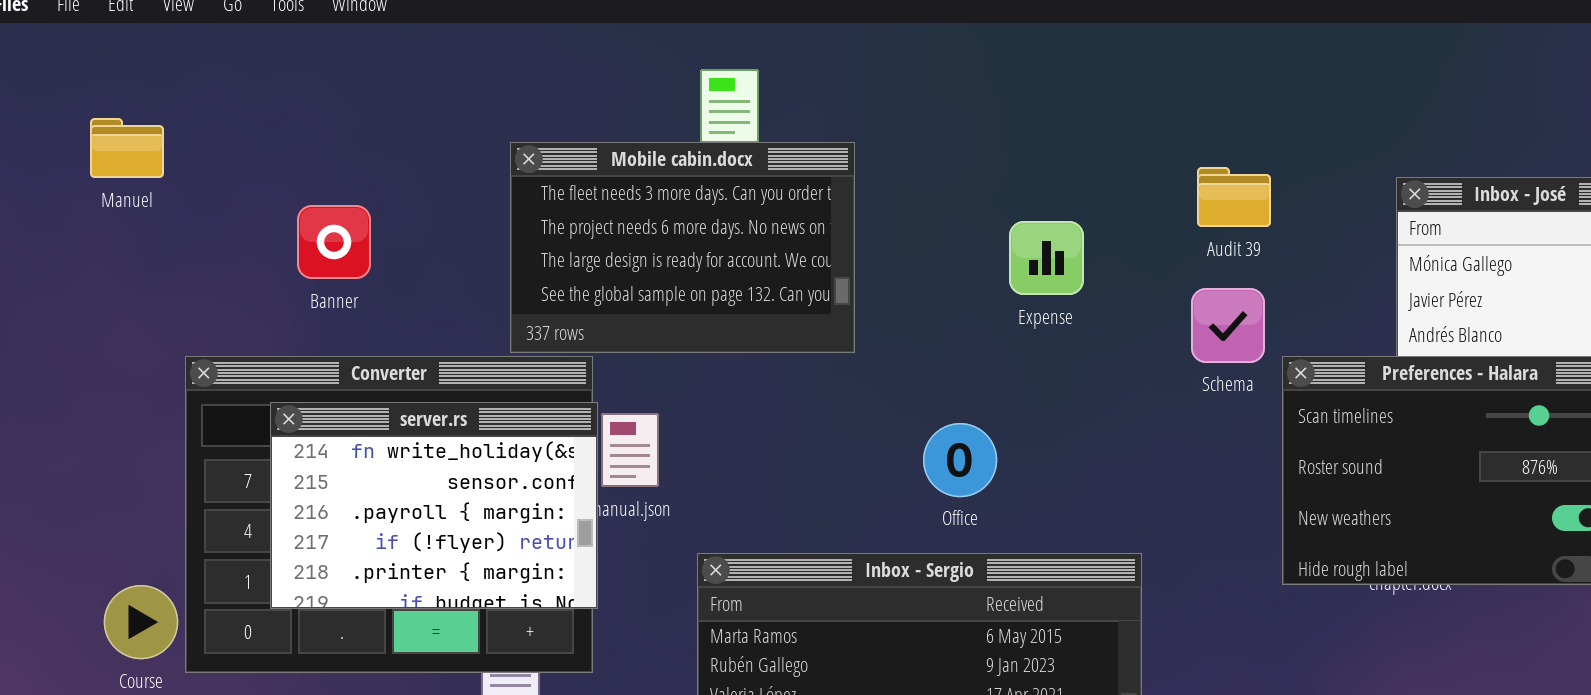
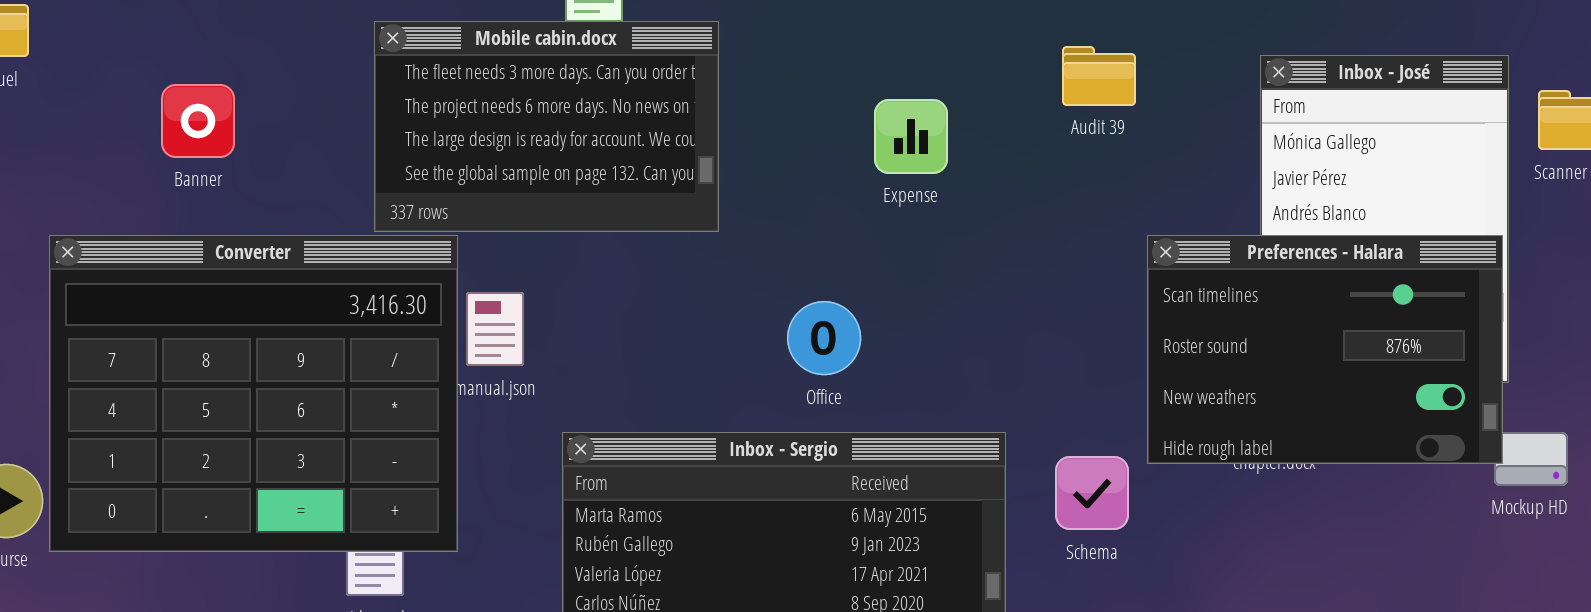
Schema: [1191,288,1265,363] -> [1055,456,1129,530], moved
server.rs: [270,402,598,609] -> none, closed

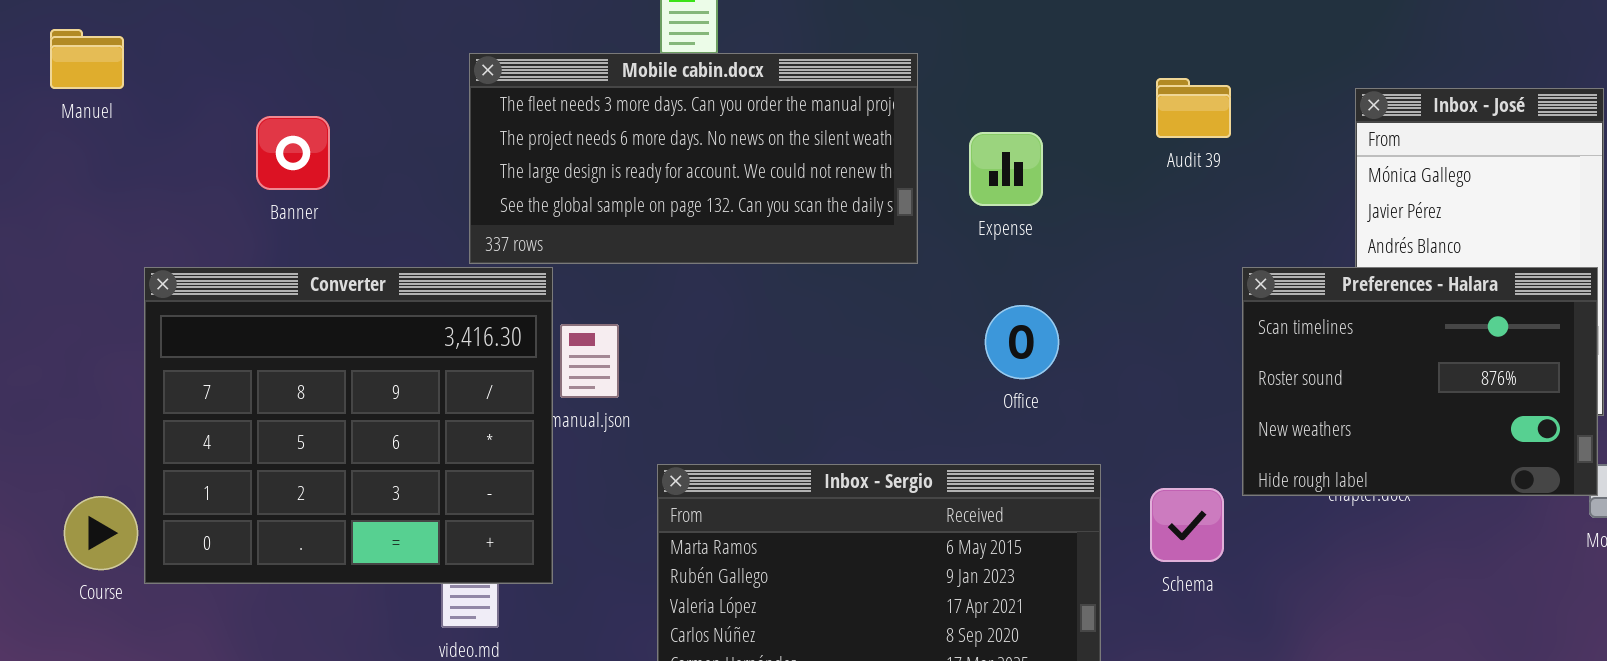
Mobile cabin.docx: [374,21,719,232] -> [469,53,918,264], resized
Office: [787,301,861,375] -> [985,305,1059,379], moved

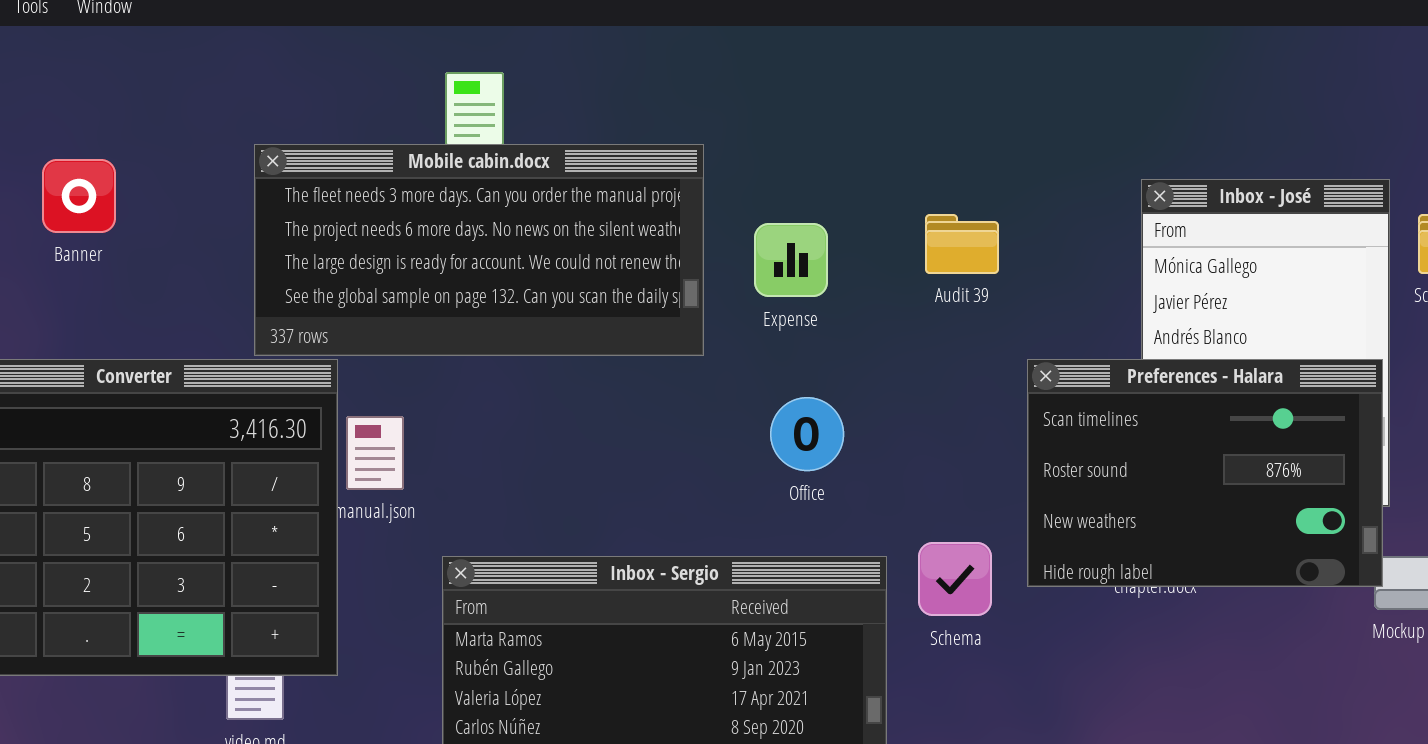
Audit 39: [1156,78,1231,138] -> [925,214,999,274], moved
Banner: [256,116,330,190] -> [42,159,116,233], moved
Schema: [1150,488,1224,562] -> [918,542,992,616], moved

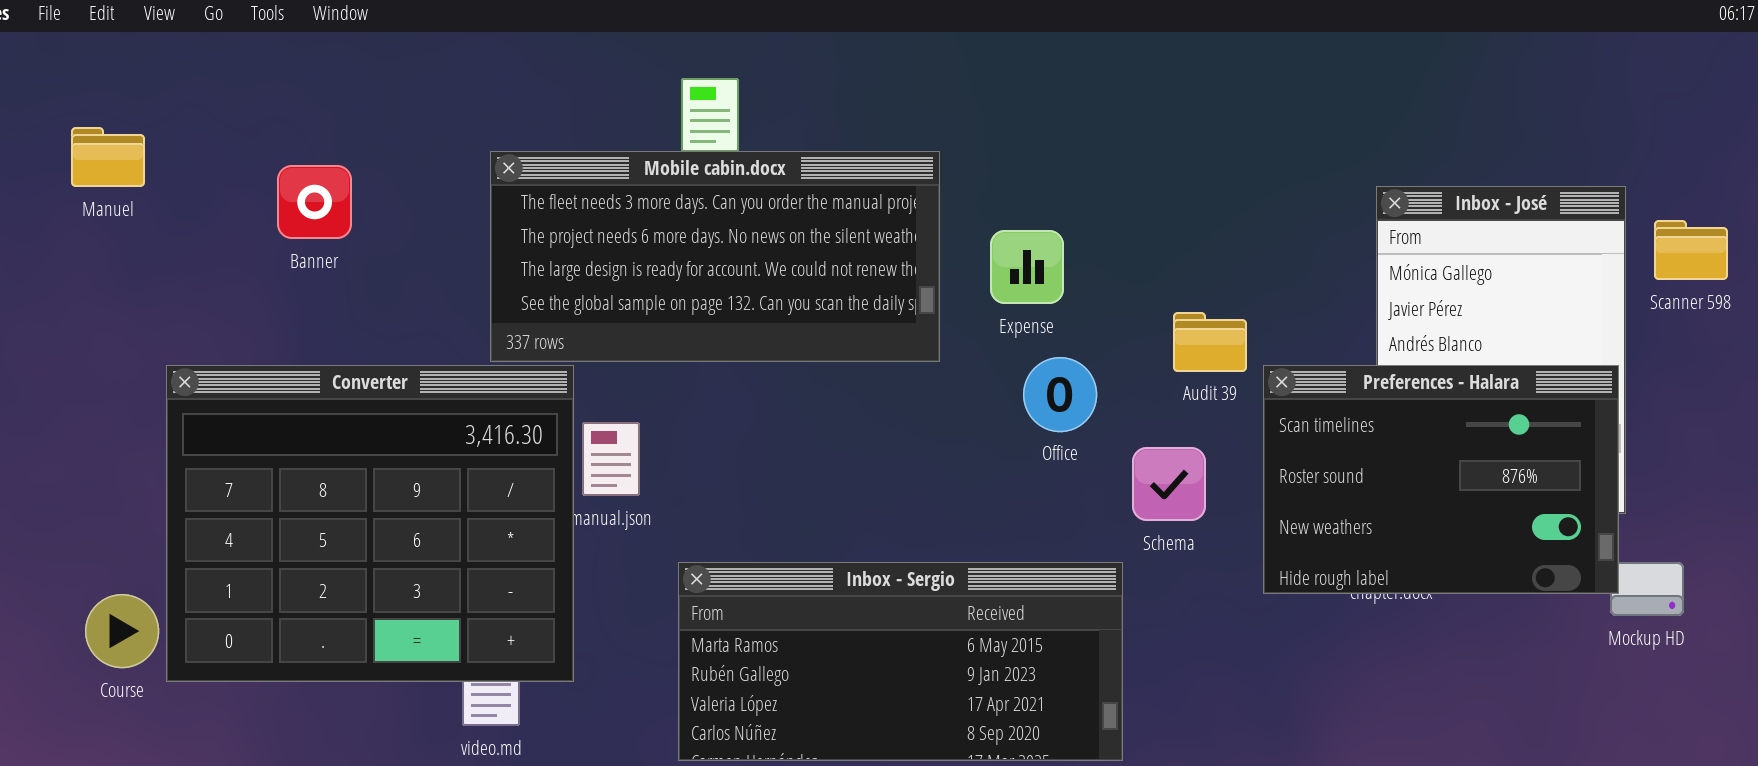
Audit 39: [925,214,999,274] -> [1173,312,1247,372], moved
Office: [770,397,844,471] -> [1023,357,1097,432], moved
Schema: [918,542,992,616] -> [1132,447,1206,521], moved

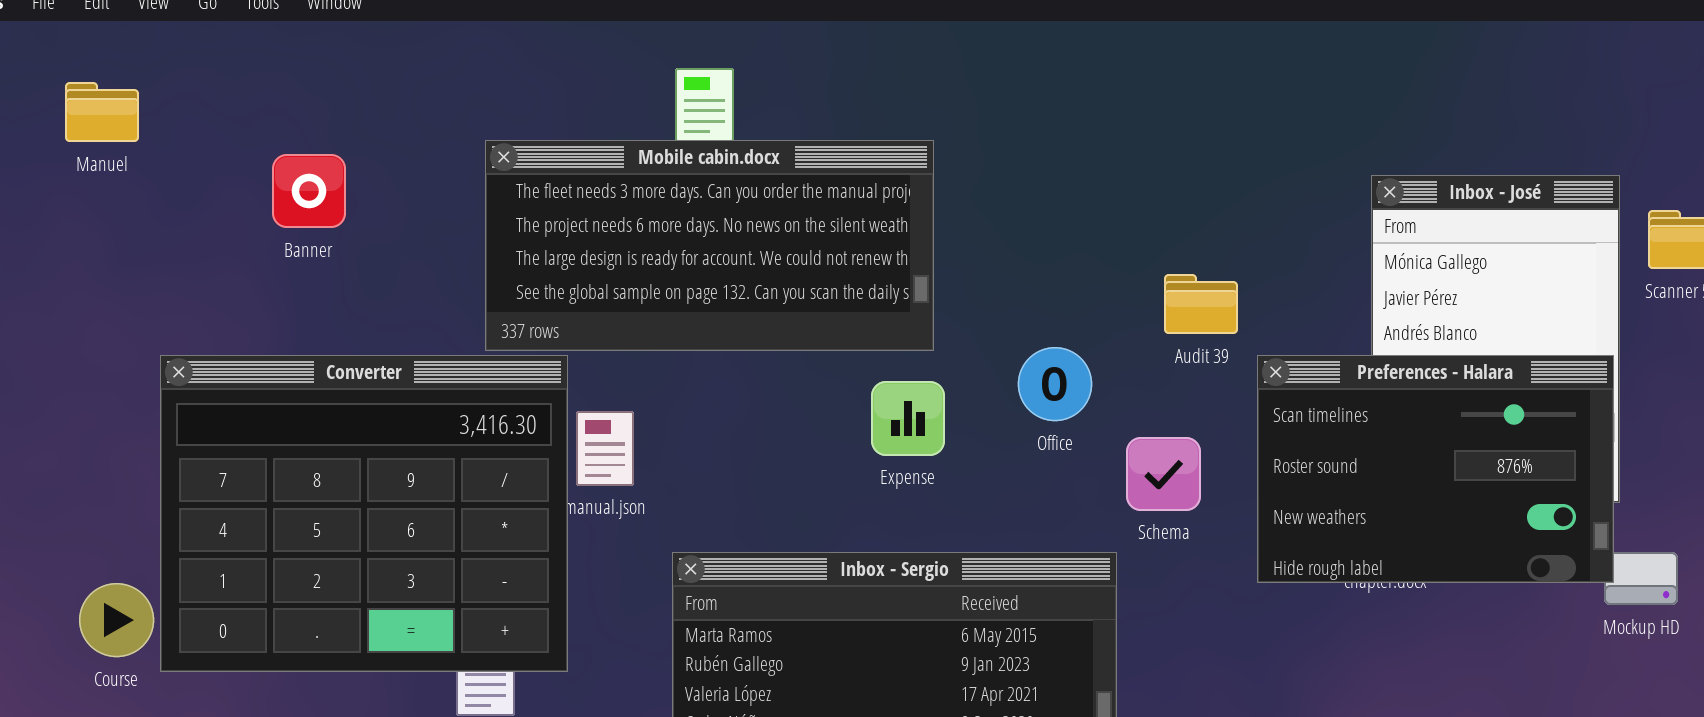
Manuel: [71,127,145,187] -> [65,82,139,142], moved
Expense: [990,230,1064,304] -> [871,381,945,456], moved
Audit 39: [1173,312,1247,372] -> [1164,274,1238,334], moved

